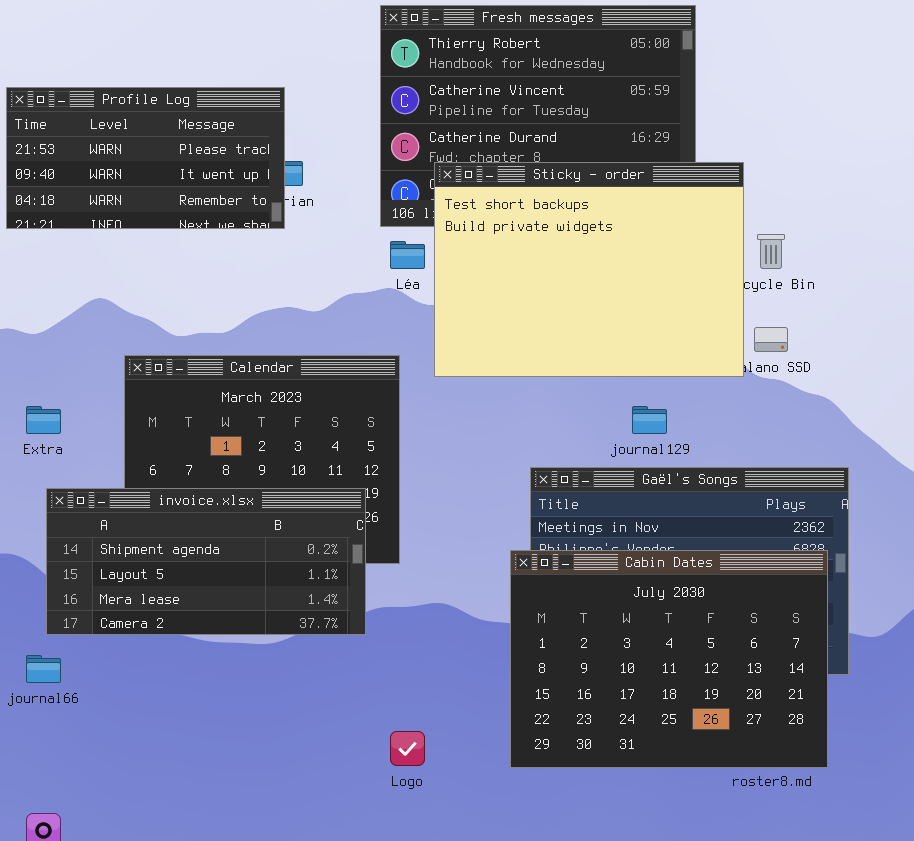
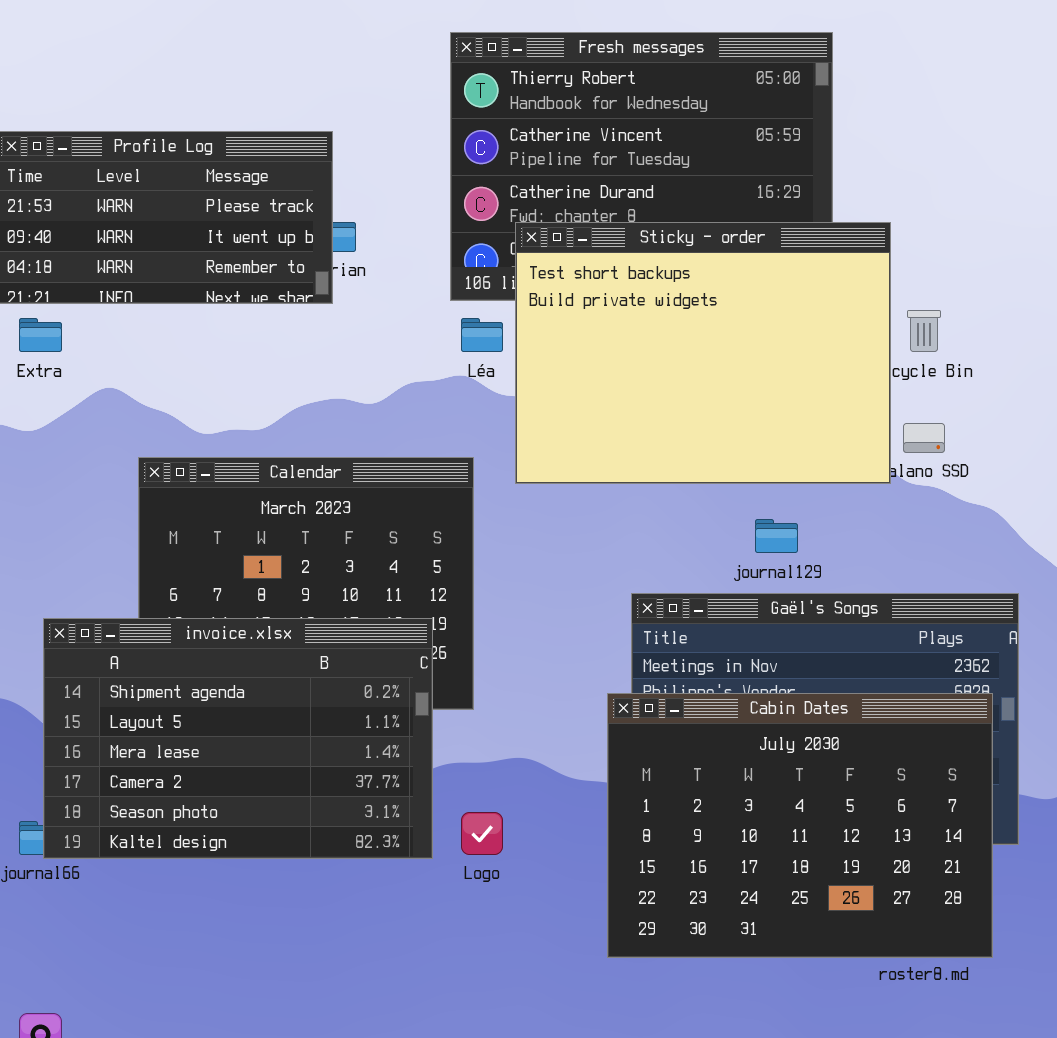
Extra: [26,406,61,434] -> [19,318,62,352], moved
invoice.xlsx: [46,488,366,635] -> [43,618,433,859], resized
Logo: [390,731,425,766] -> [461,812,503,855], moved

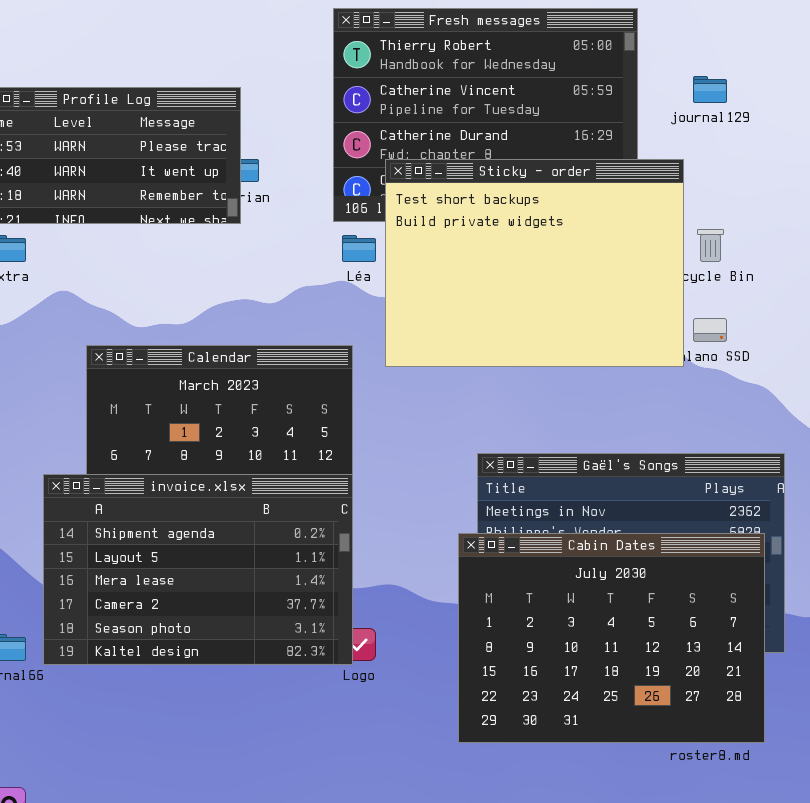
journal129: [755,519,798,553] -> [693,76,727,103], moved
invoice.xlsx: [43,618,433,859] -> [43,474,353,665], moved

